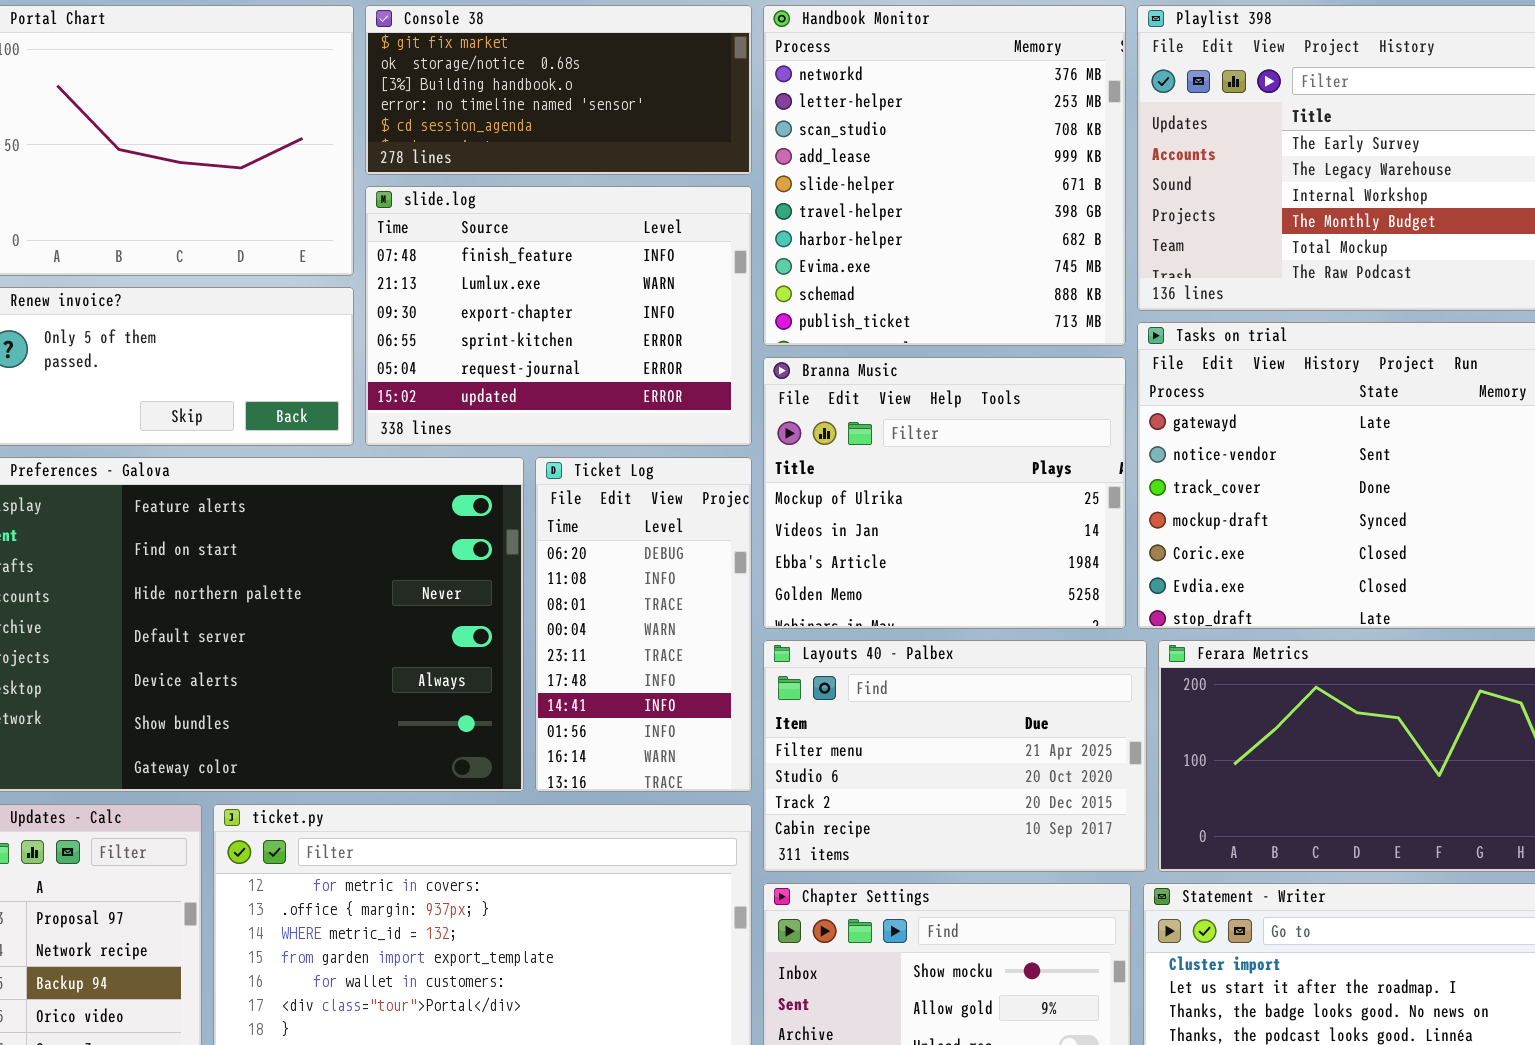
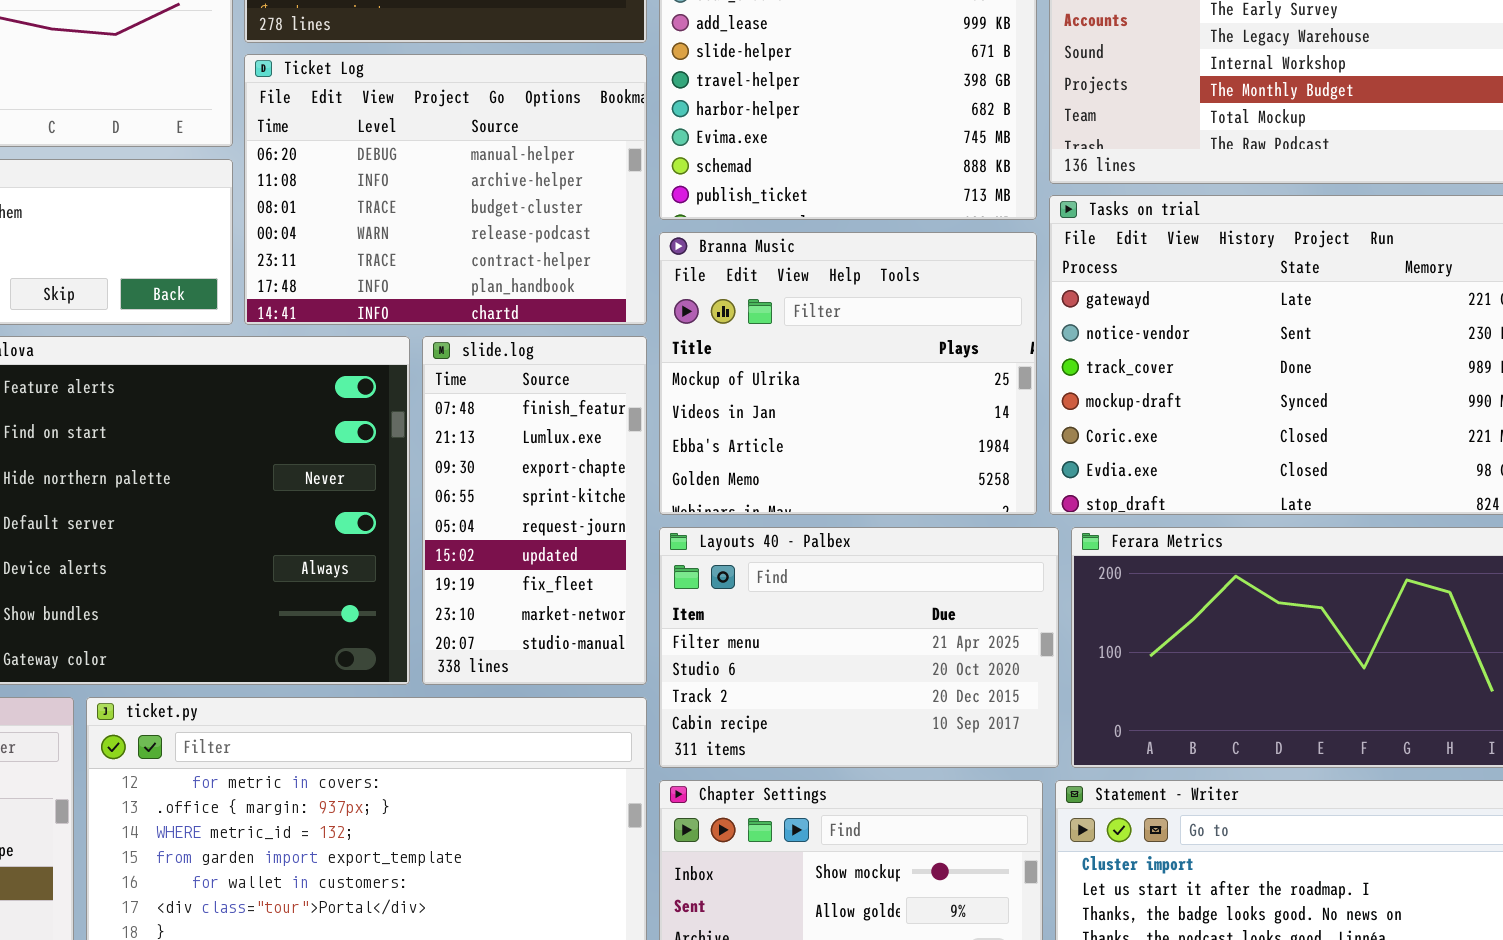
slide.log: [365,186,752,446] -> [422,336,647,685], moved, resized
Ticket Log: [535,457,752,792] -> [244,54,647,325], moved, resized

